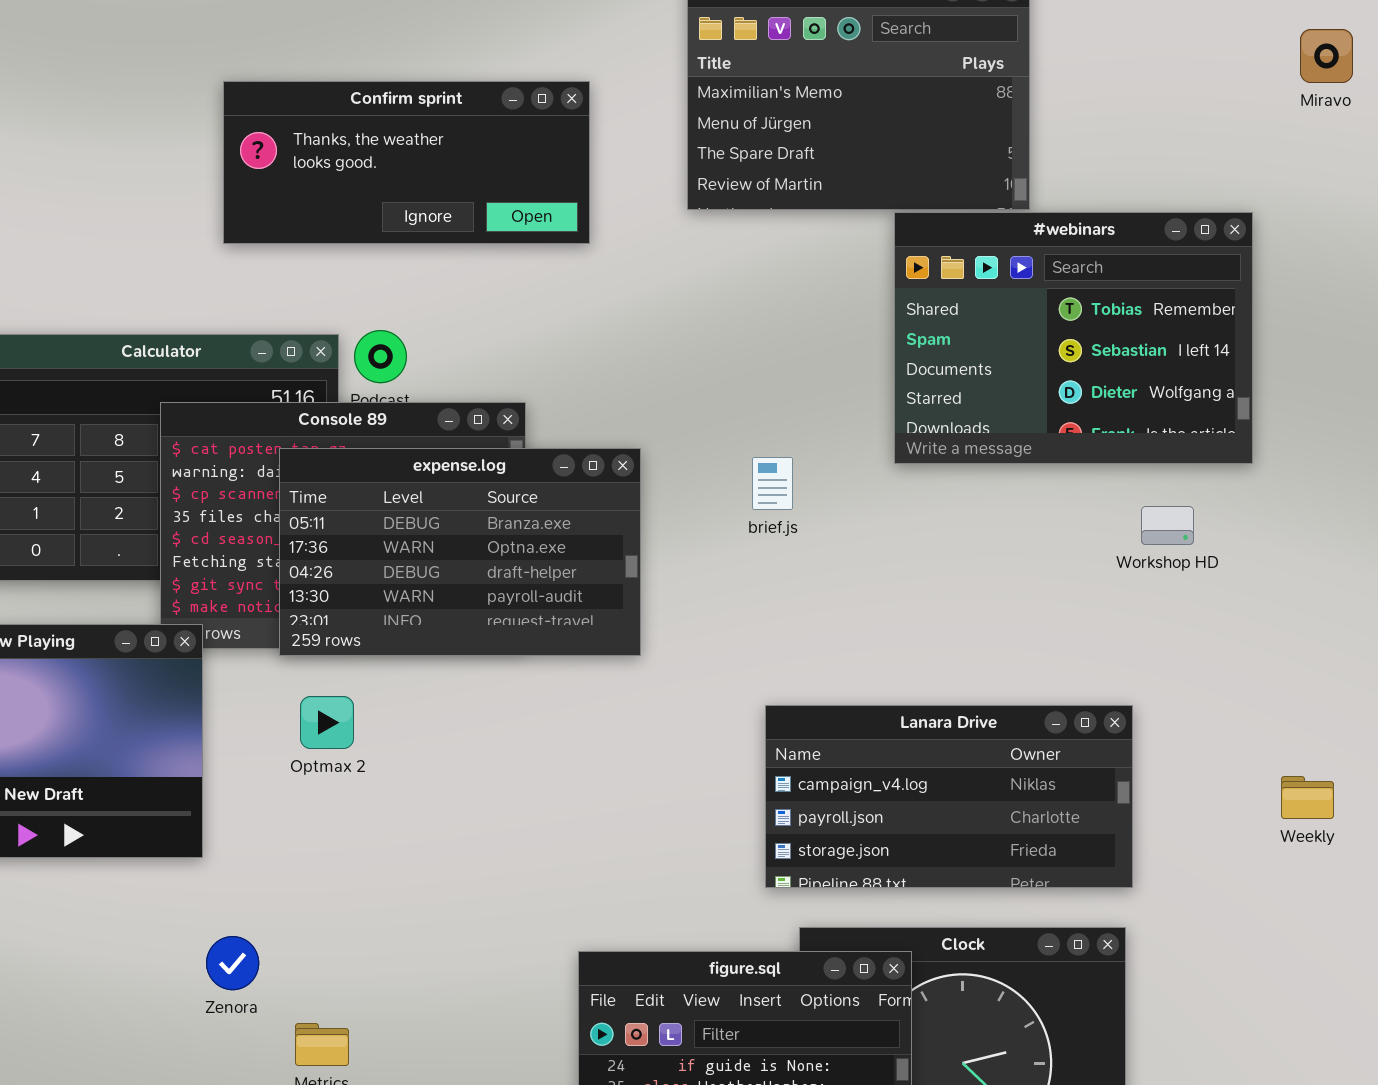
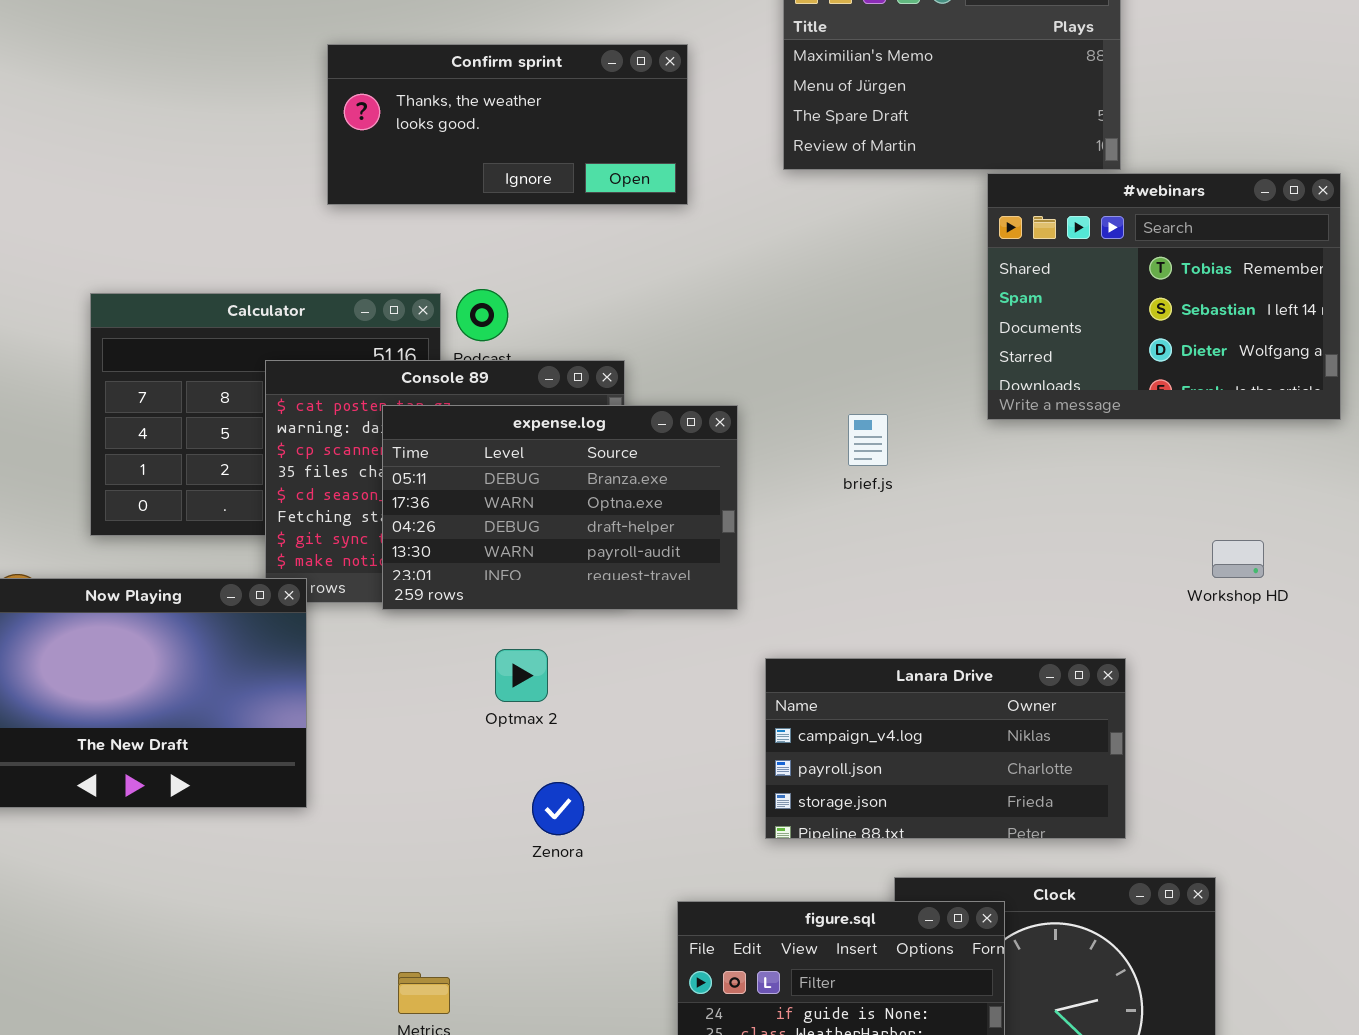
Workshop HD: [1141,506,1194,545] -> [1212,540,1264,578], moved
Optmax 2: [300,696,354,749] -> [495,649,548,702], moved
Lanara Drive: [765,705,1133,888] -> [765,658,1126,839], moved
Zenora: [206,936,259,990] -> [532,782,584,835], moved

